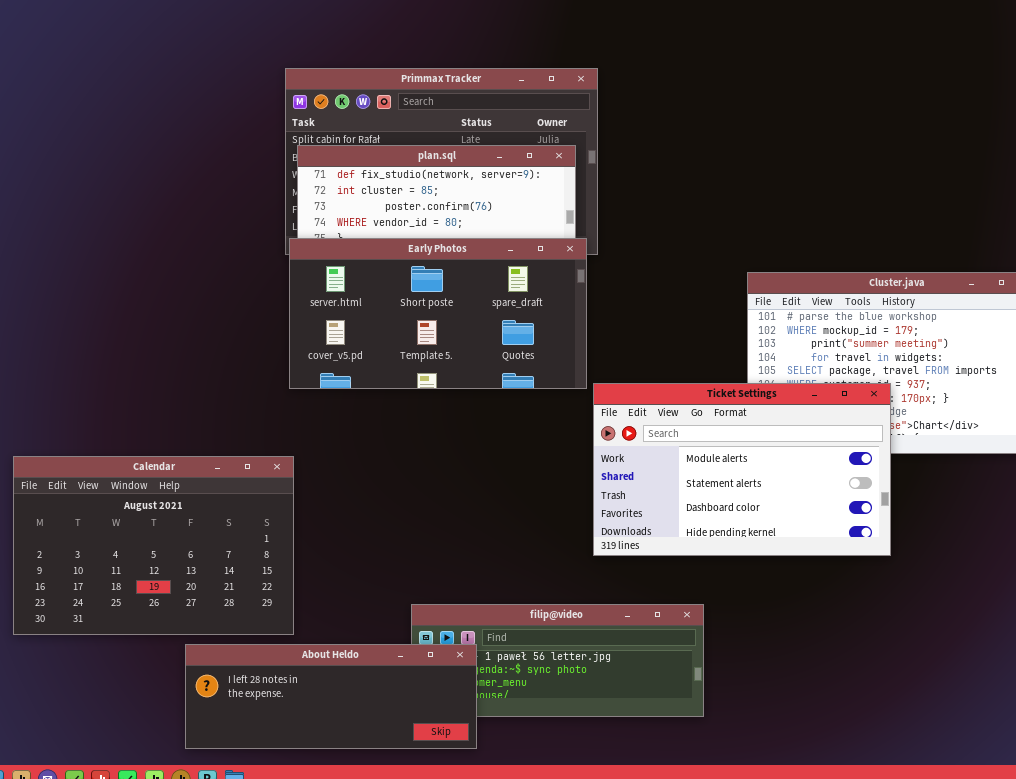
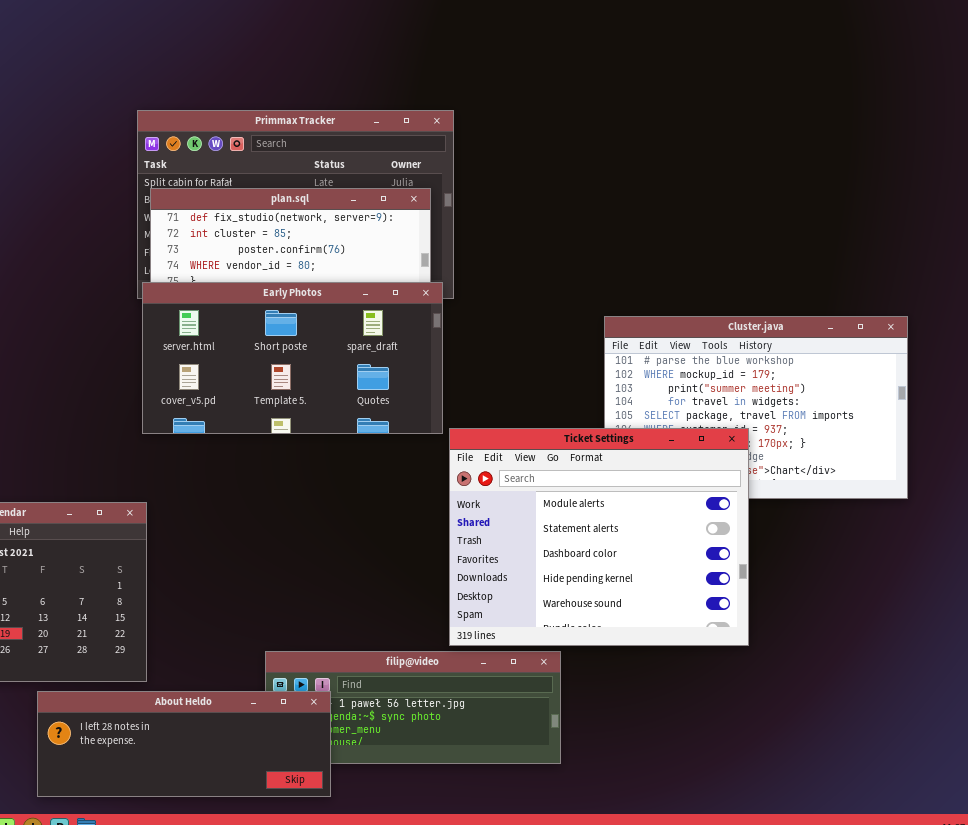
Ticket Settings: [593,383,891,556] -> [449,428,749,646], resized

